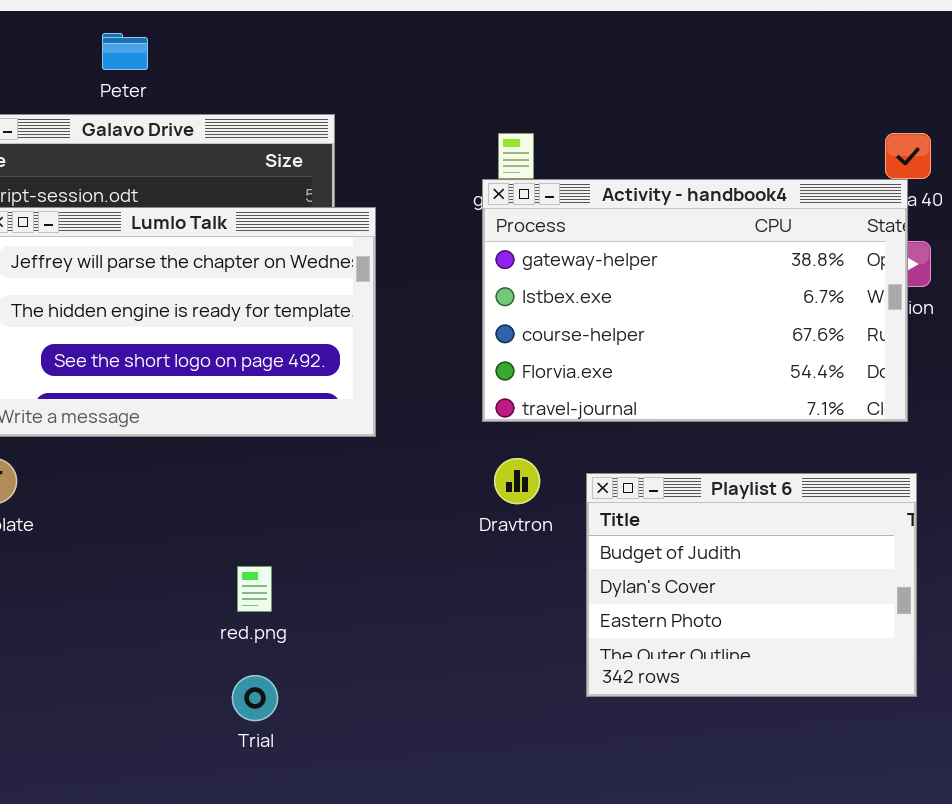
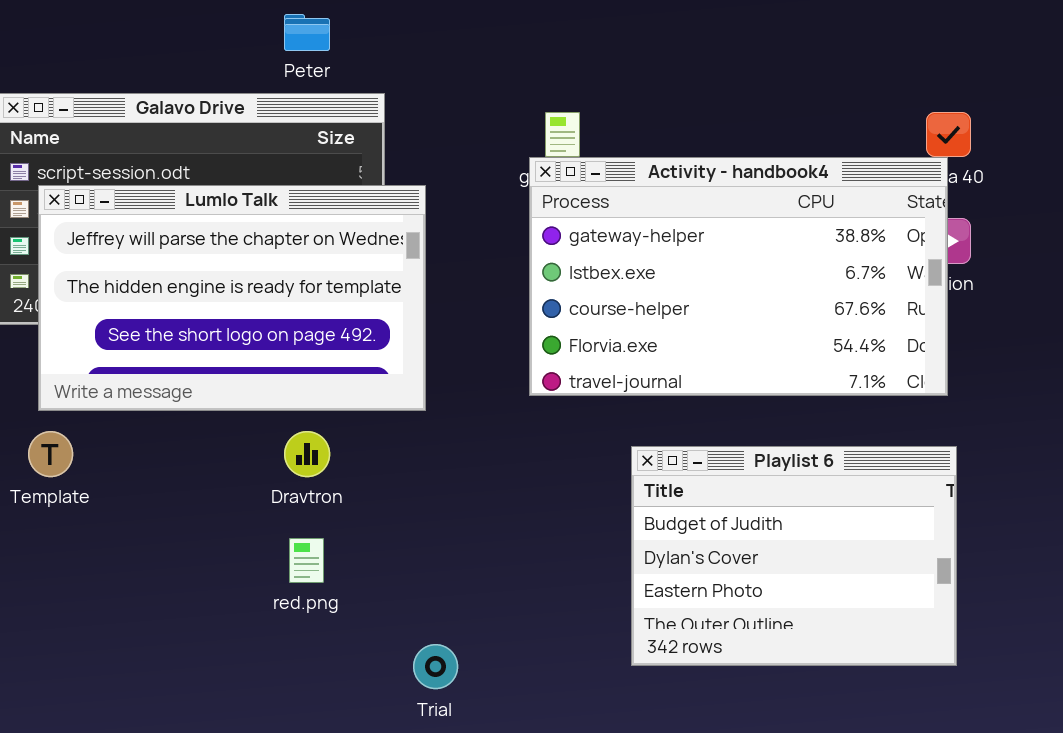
Peter: [102,33,148,70] -> [284,14,330,51], moved
Dravtron: [494,458,540,504] -> [284,431,330,477], moved
Trial: [232,675,278,721] -> [413,644,458,689], moved

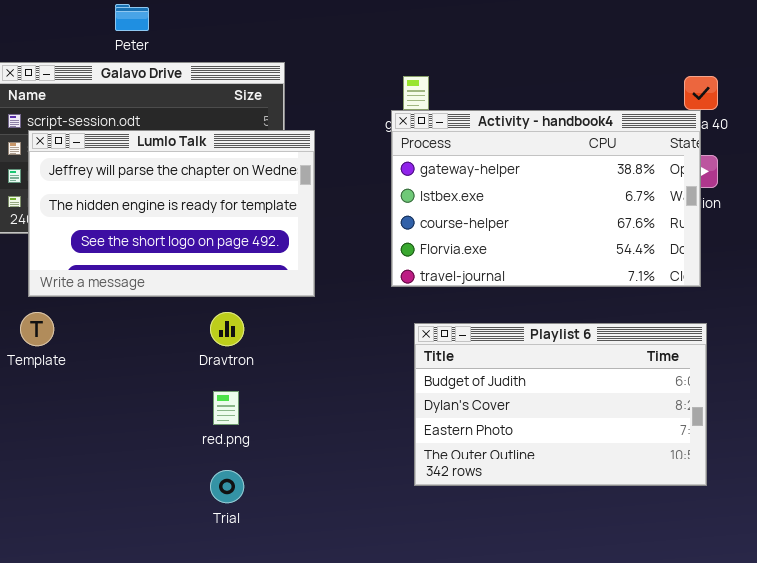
Peter: [284,14,330,51] -> [115,4,149,31], moved
Playlist 6: [631,446,957,666] -> [414,323,707,486], resized
Trial: [413,644,458,689] -> [210,470,244,503], moved

